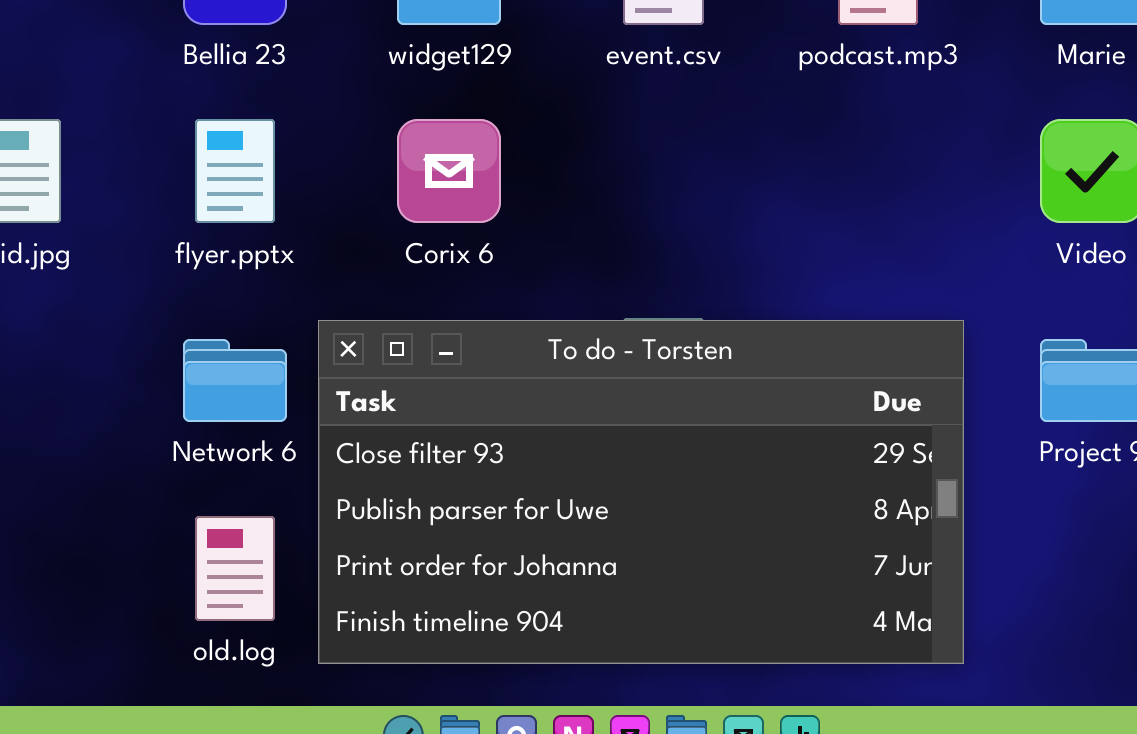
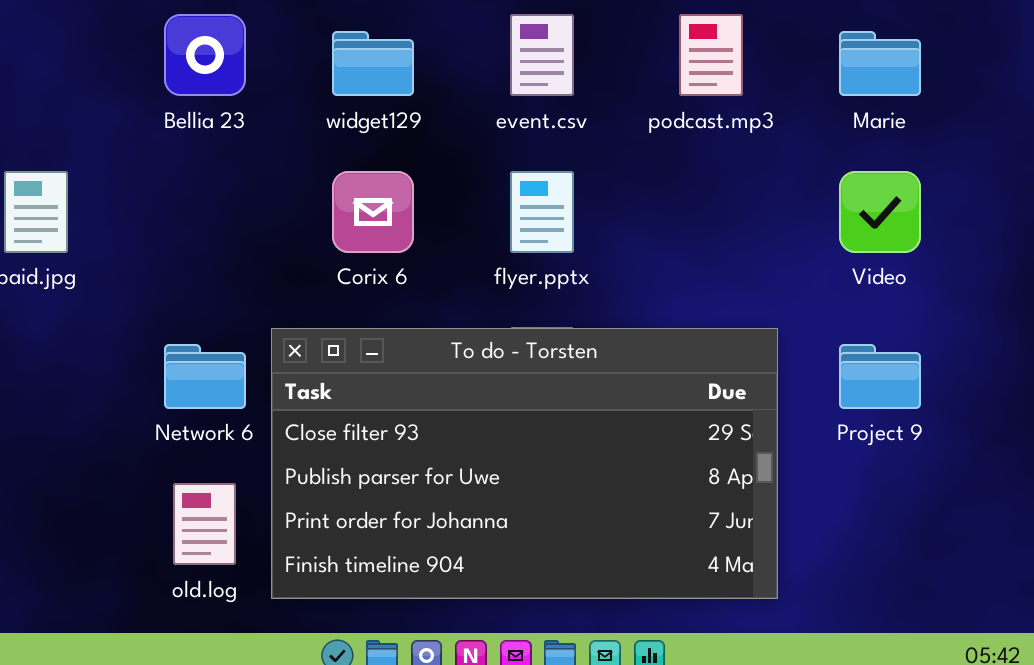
flyer.pptx: [195,119,275,223] -> [510,171,574,253], moved

